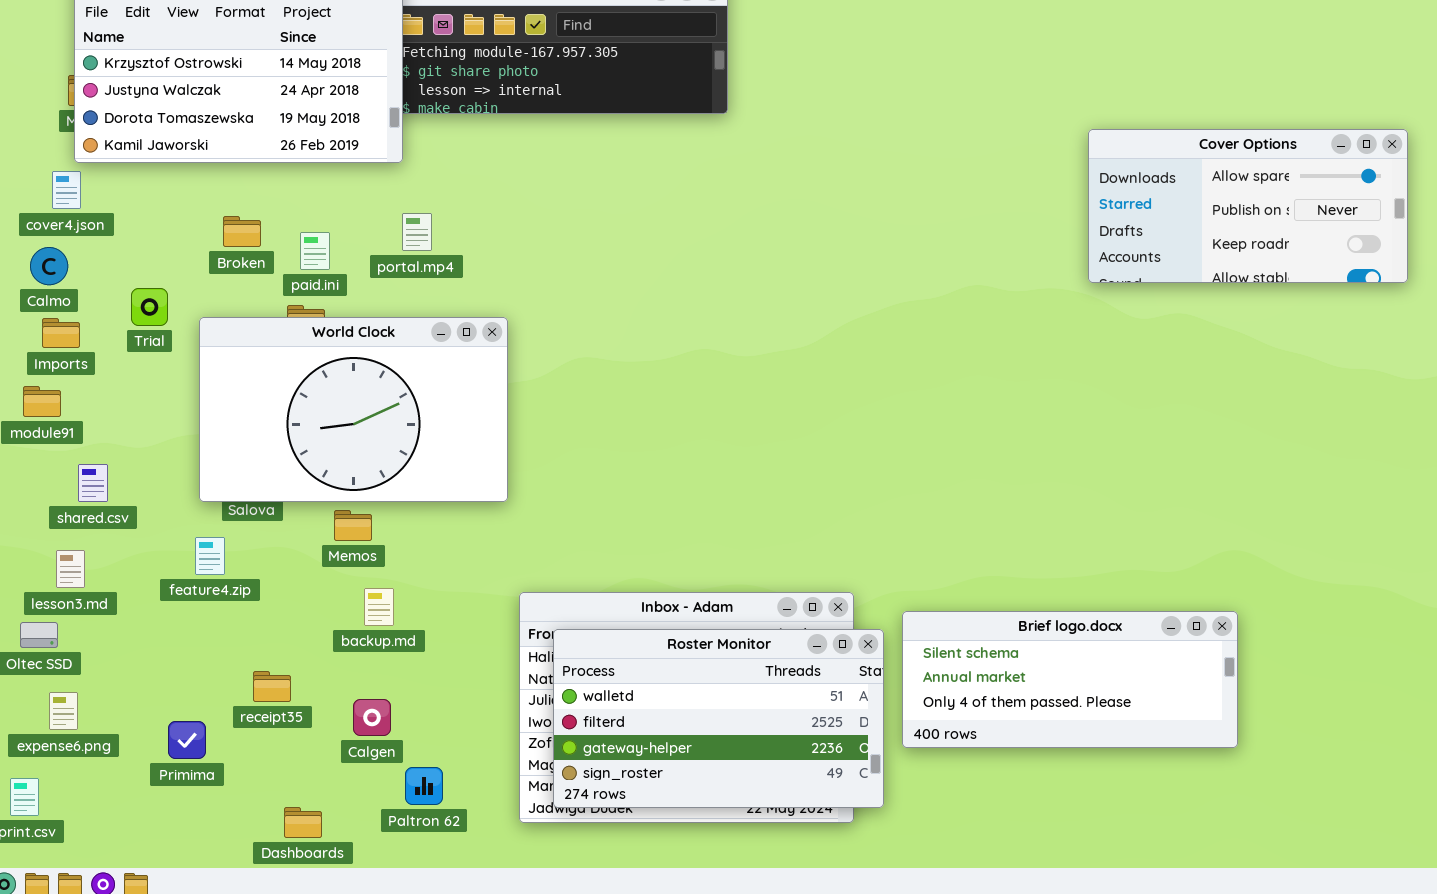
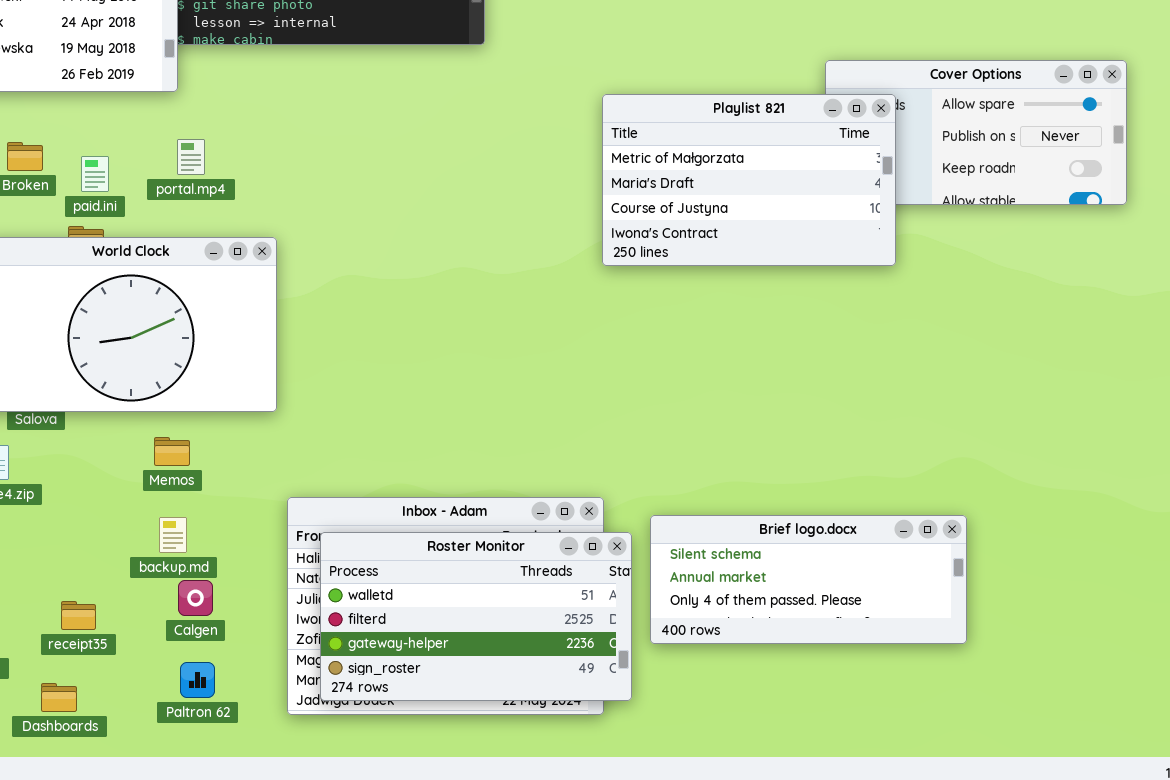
Playlist 821: none -> [602,94,896,266], opened
Memos: [334,510,372,541] -> [154,437,190,466], moved
backup.md: [364,588,394,626] -> [159,517,187,553], moved
receipt35: [253,671,291,702] -> [61,601,96,630], moved
Calgen: [353,699,391,736] -> [178,580,213,616], moved
Dashboards: [284,807,322,838] -> [41,683,77,712], moved

